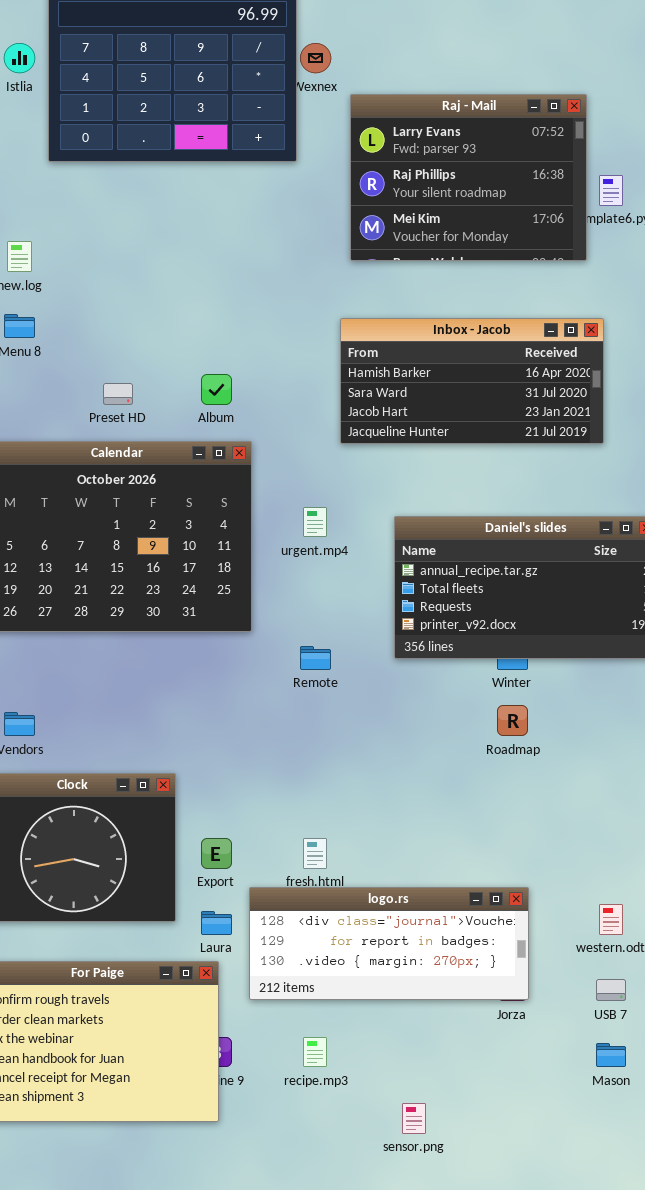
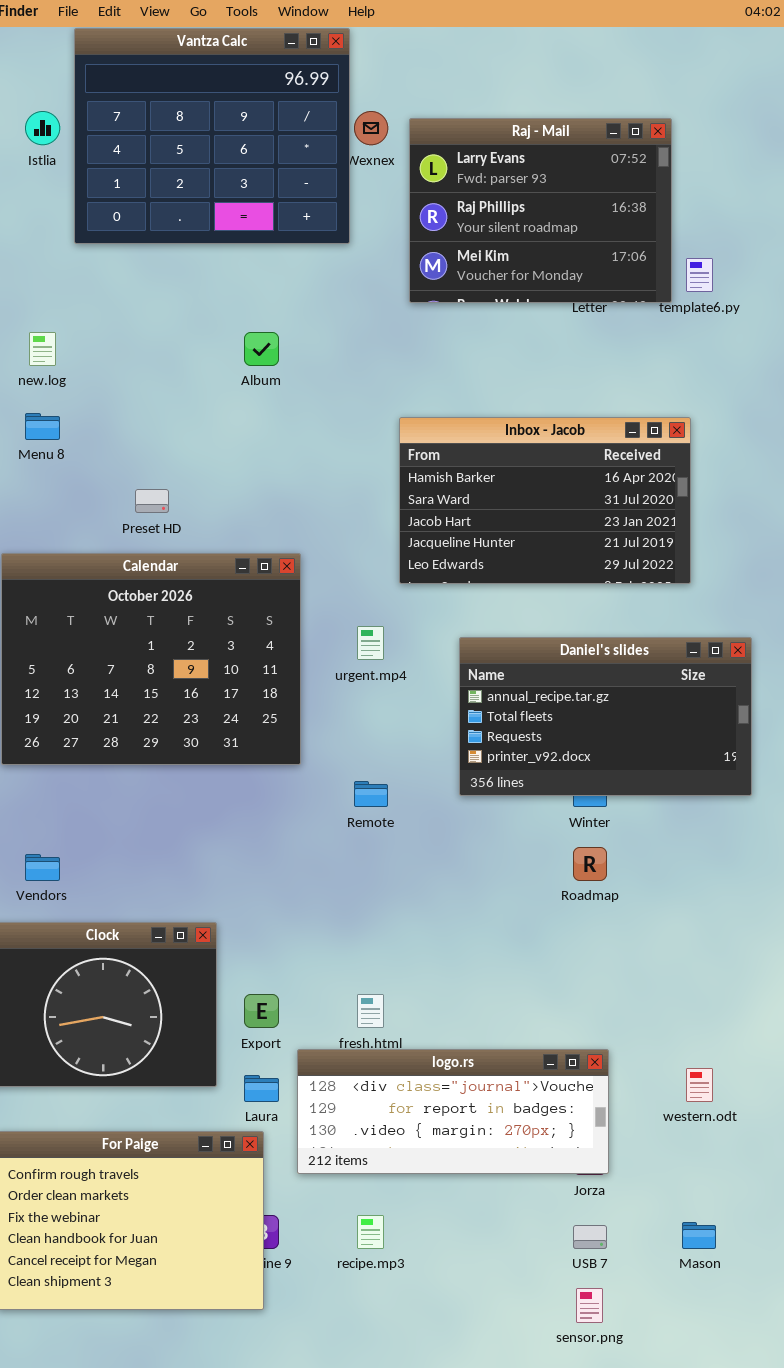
Raj - Mail: [350,94,587,261] -> [409,118,672,303], moved
Inbox - Jacob: [340,318,604,444] -> [399,417,691,584], resized
Album: [201,374,232,405] -> [244,332,279,366], moved
USB 7: [596,979,626,1001] -> [573,1225,607,1249], moved
sensor.png: [402,1103,426,1134] -> [576,1288,603,1323], moved

